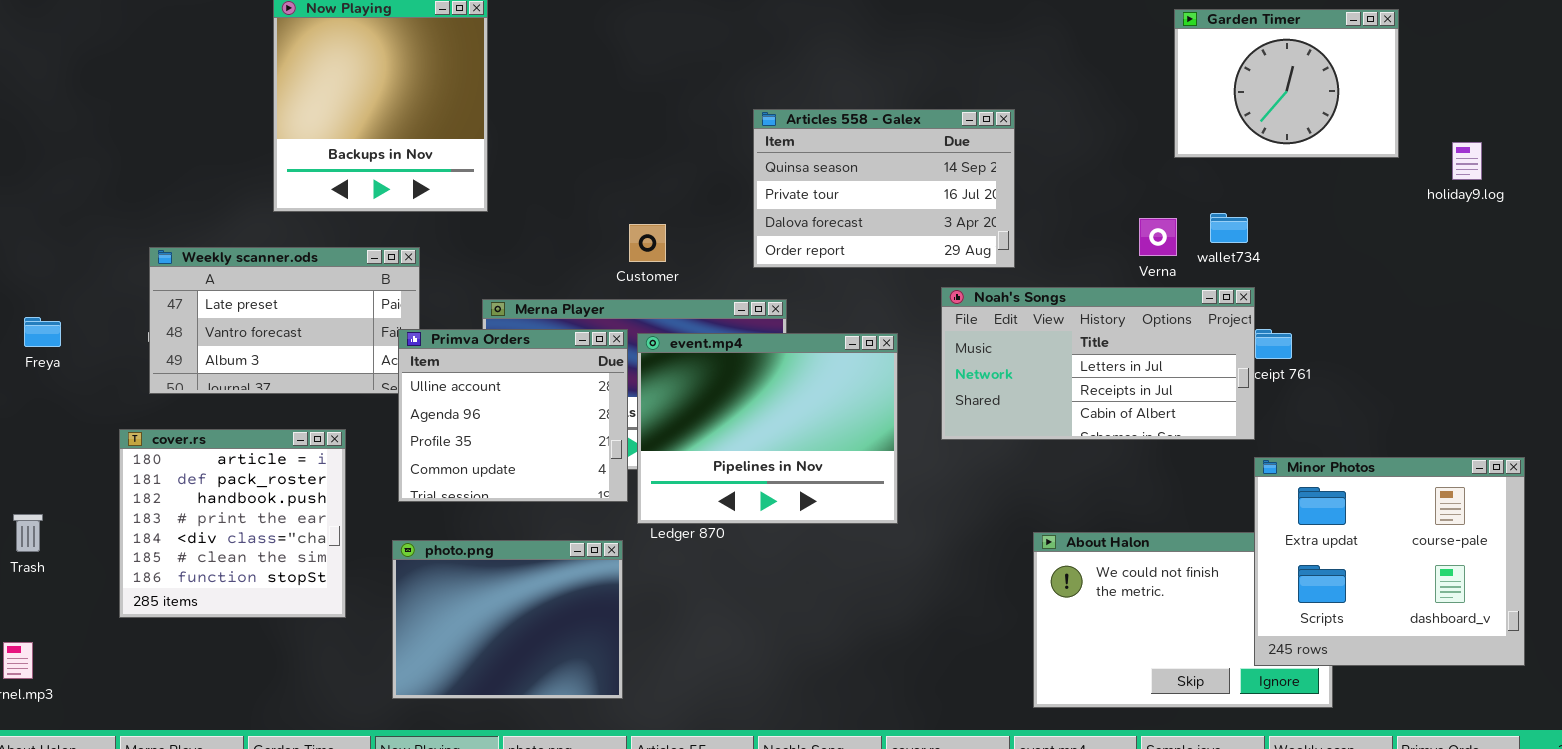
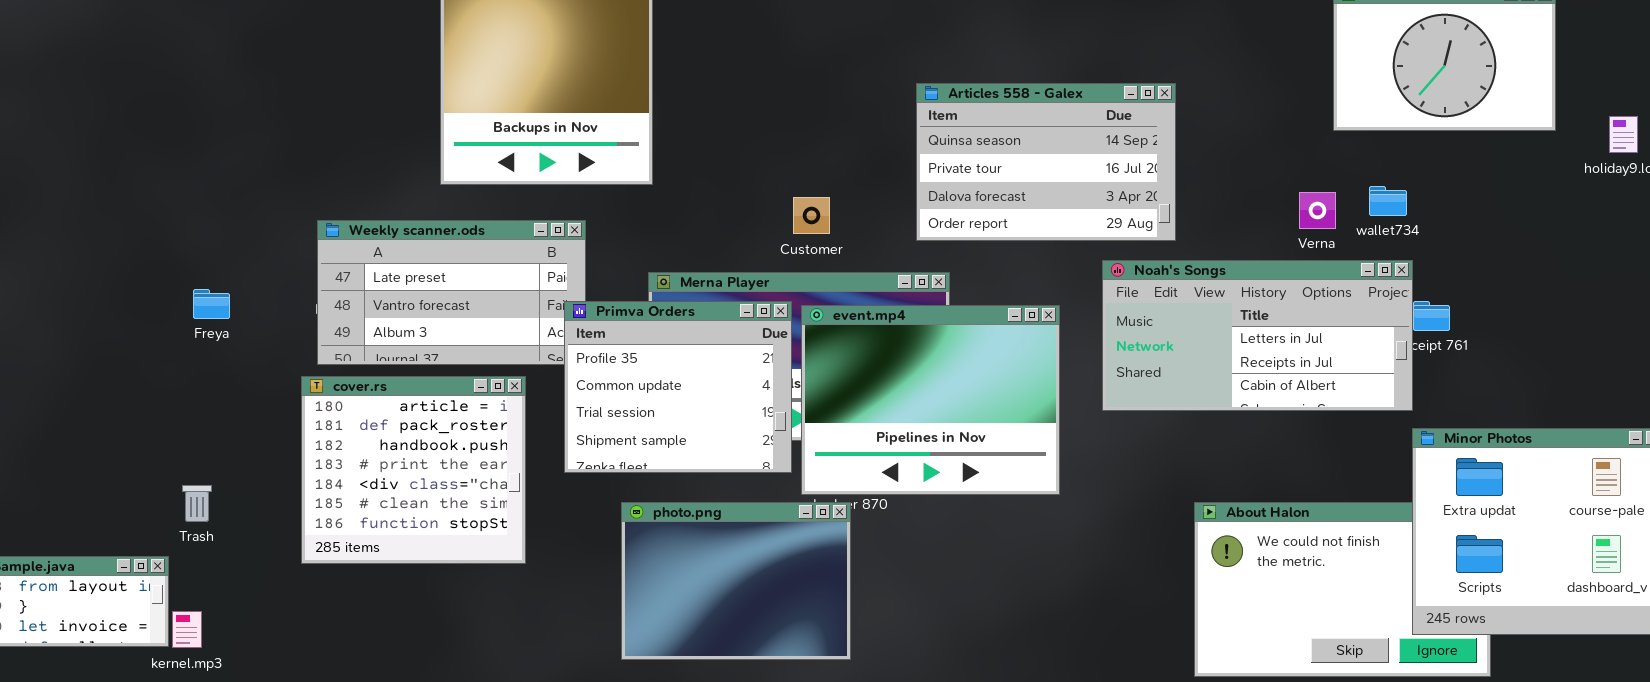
Primva Orders: [398,329,628,502] -> [564,301,792,473], scrolled down 2 rows
cover.rs: [119,429,346,618] -> [301,376,526,564], moved
photo.png: [392,540,623,699] -> [621,502,851,660], moved

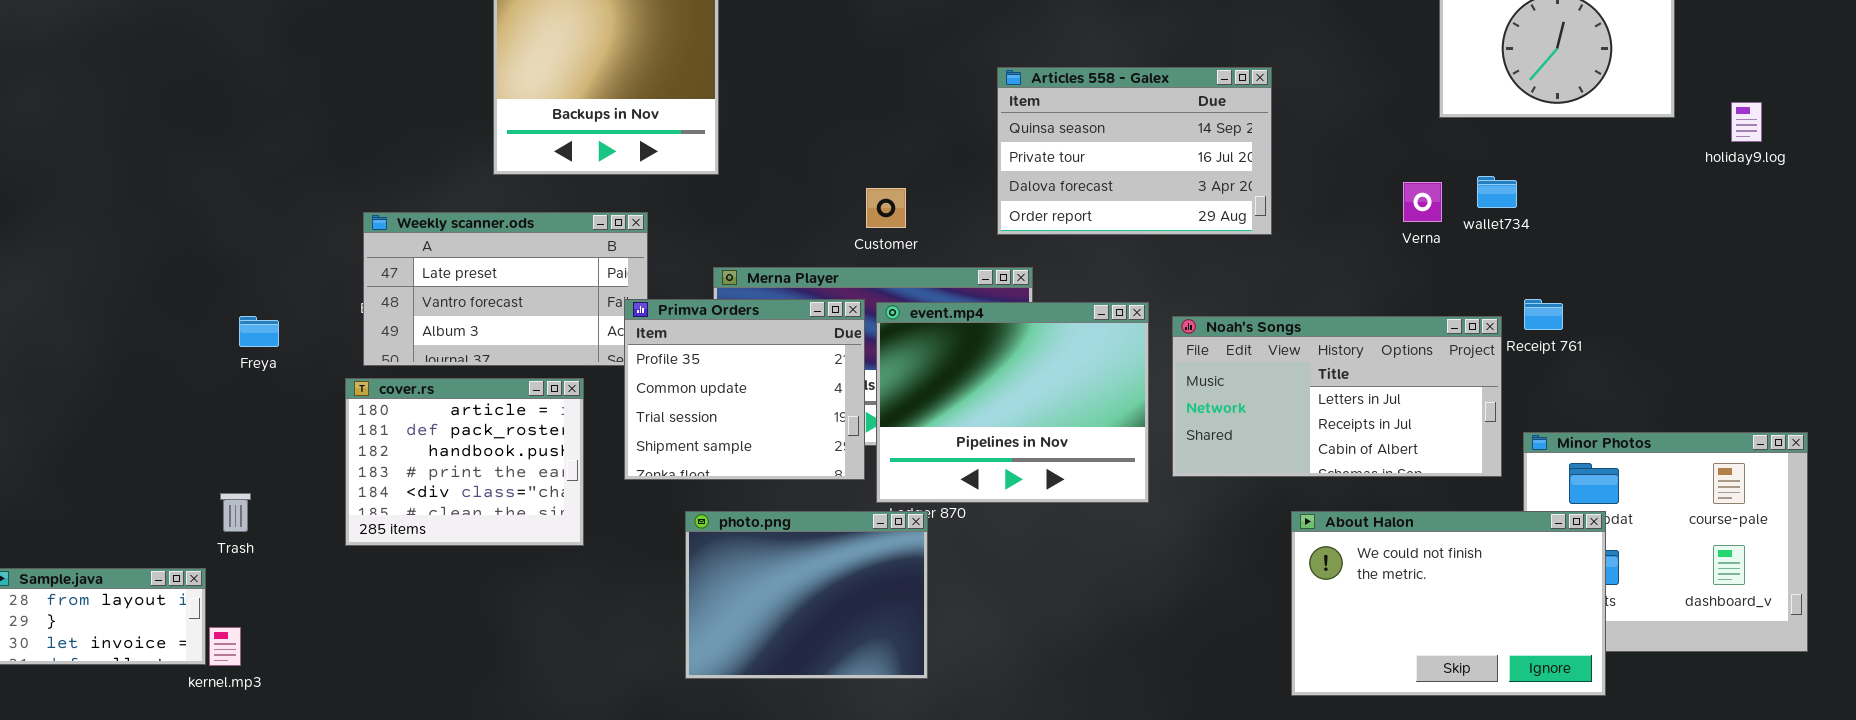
Noah's Songs: [1102,260,1413,411] -> [1172,316,1502,477], moved
Freya: [193,289,230,319] -> [239,316,279,347], moved
cover.rs: [301,376,526,564] -> [345,378,584,546], resized
About Halon: [1194,502,1491,677] -> [1291,511,1606,696], raised

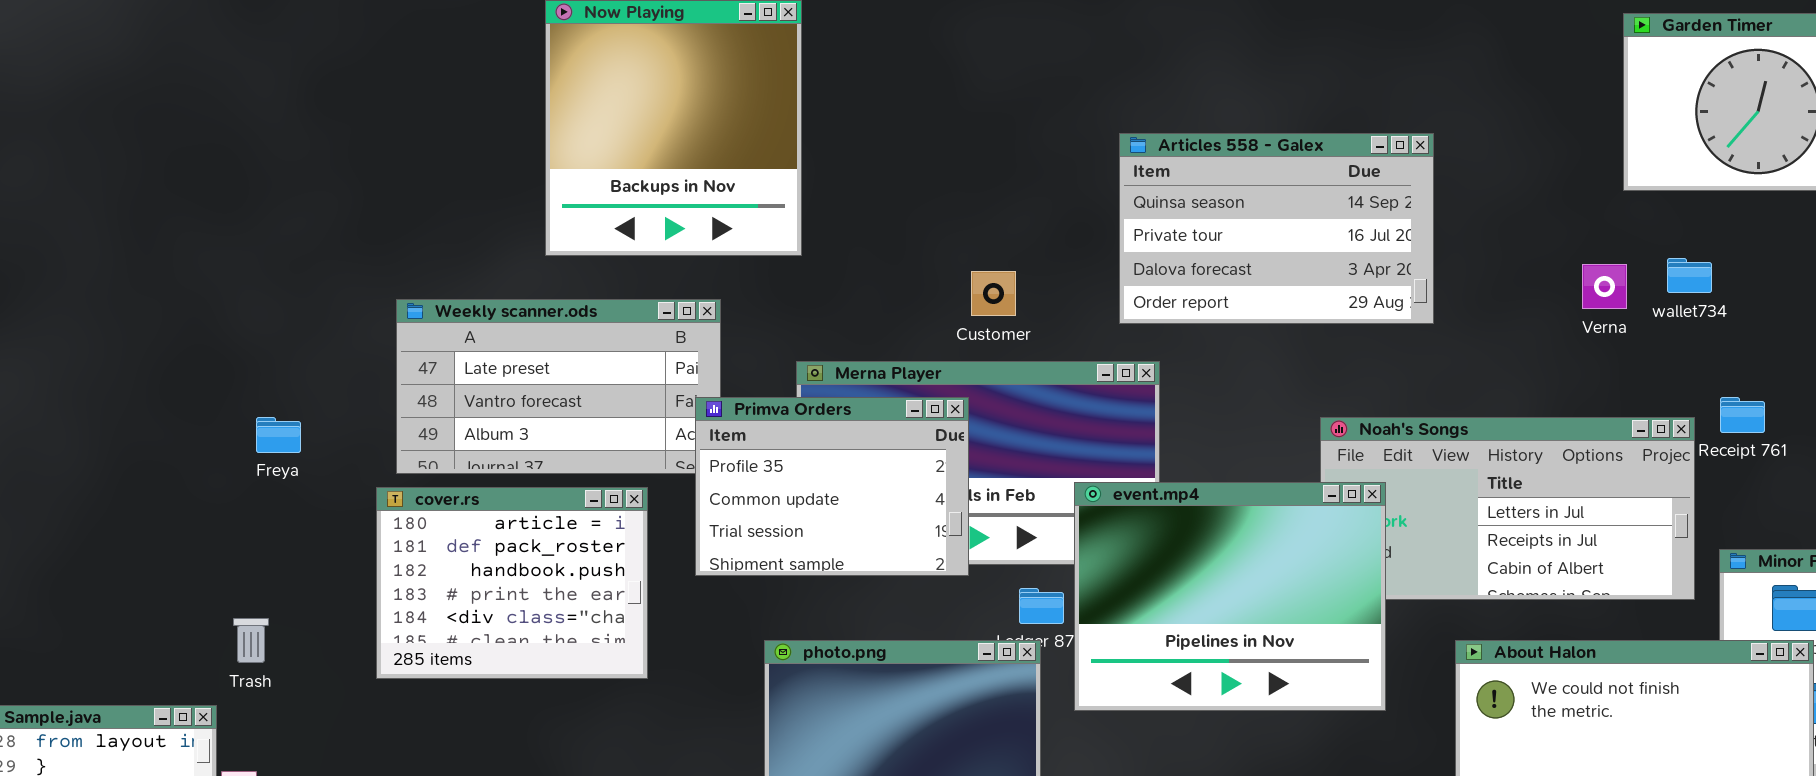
Primva Orders: [624,299,865,480] -> [695,397,969,576], resized
event.mp4: [876,302,1149,503] -> [1074,482,1386,711], moved

